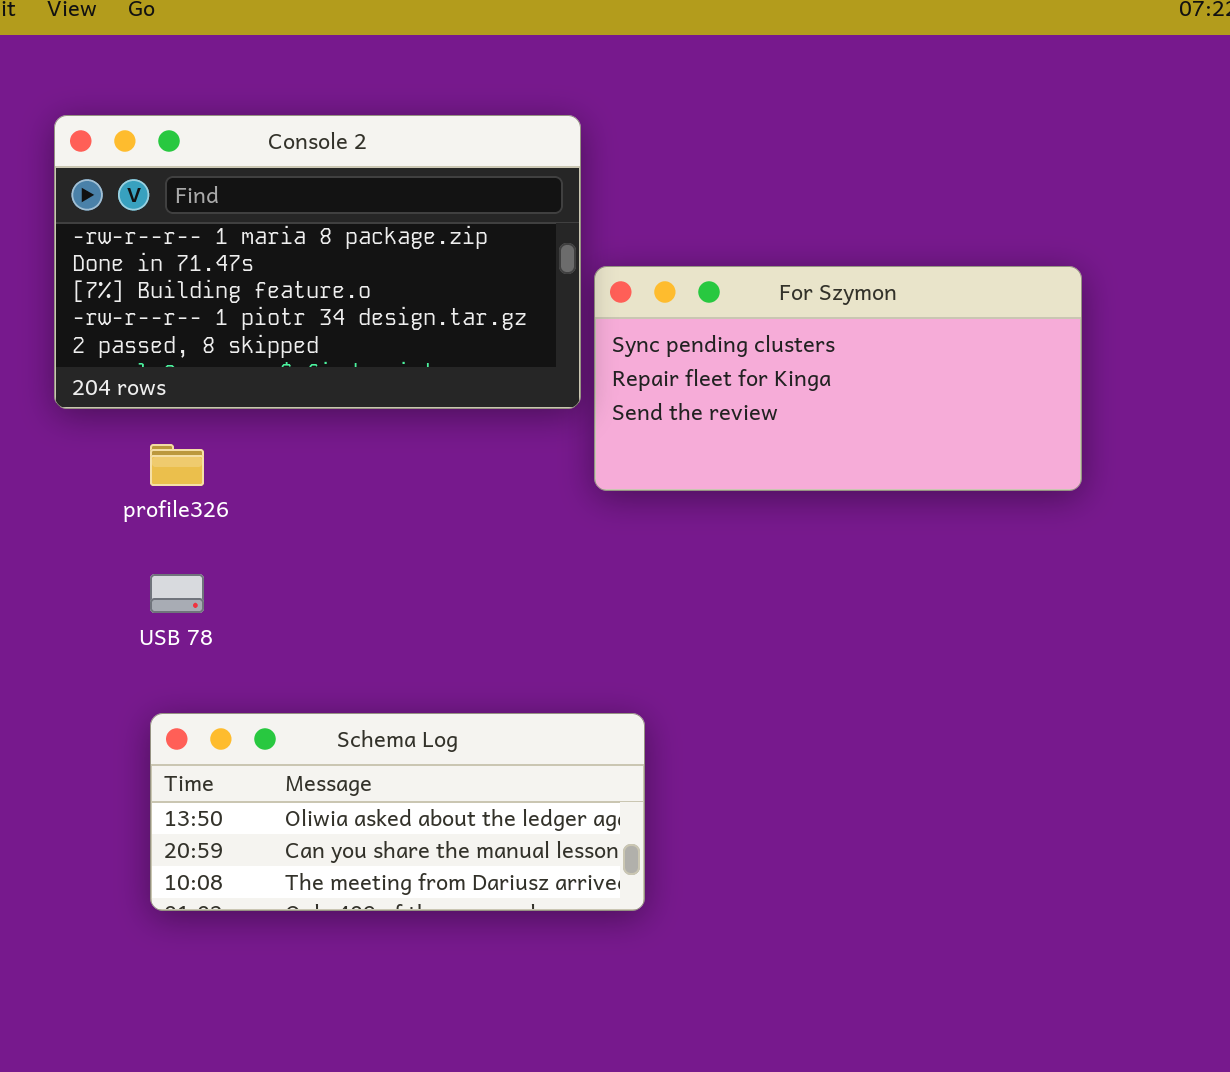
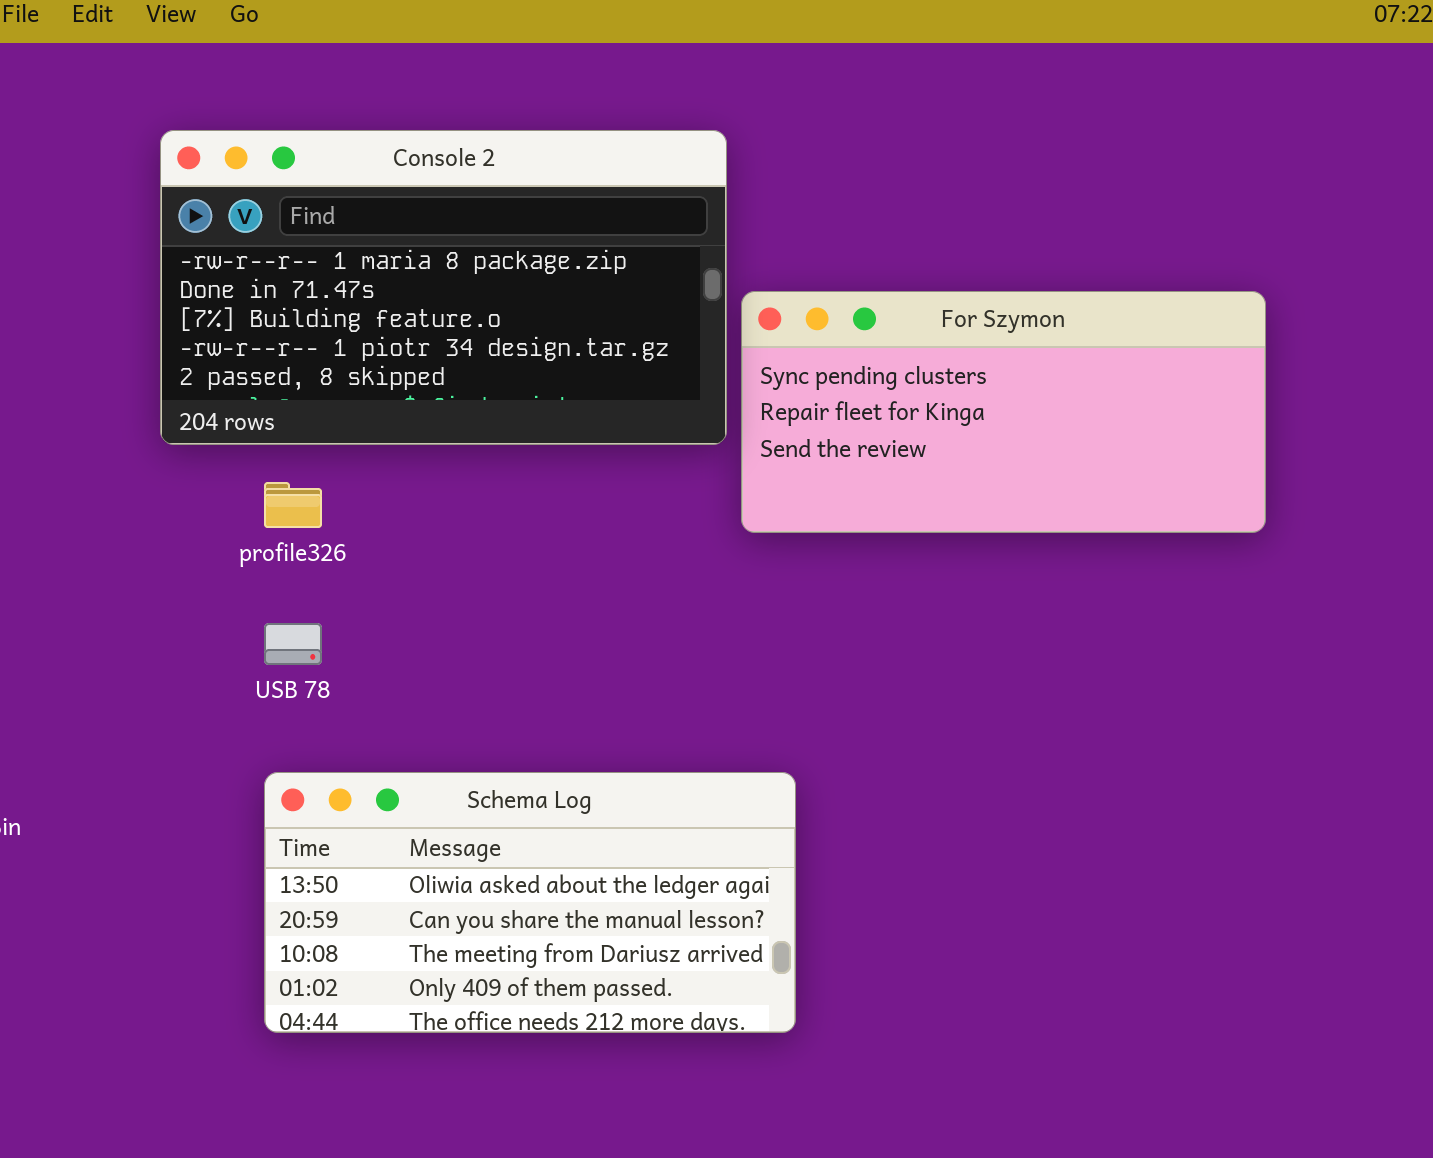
Schema Log: [150,713,645,911] -> [264,772,796,1033], resized

